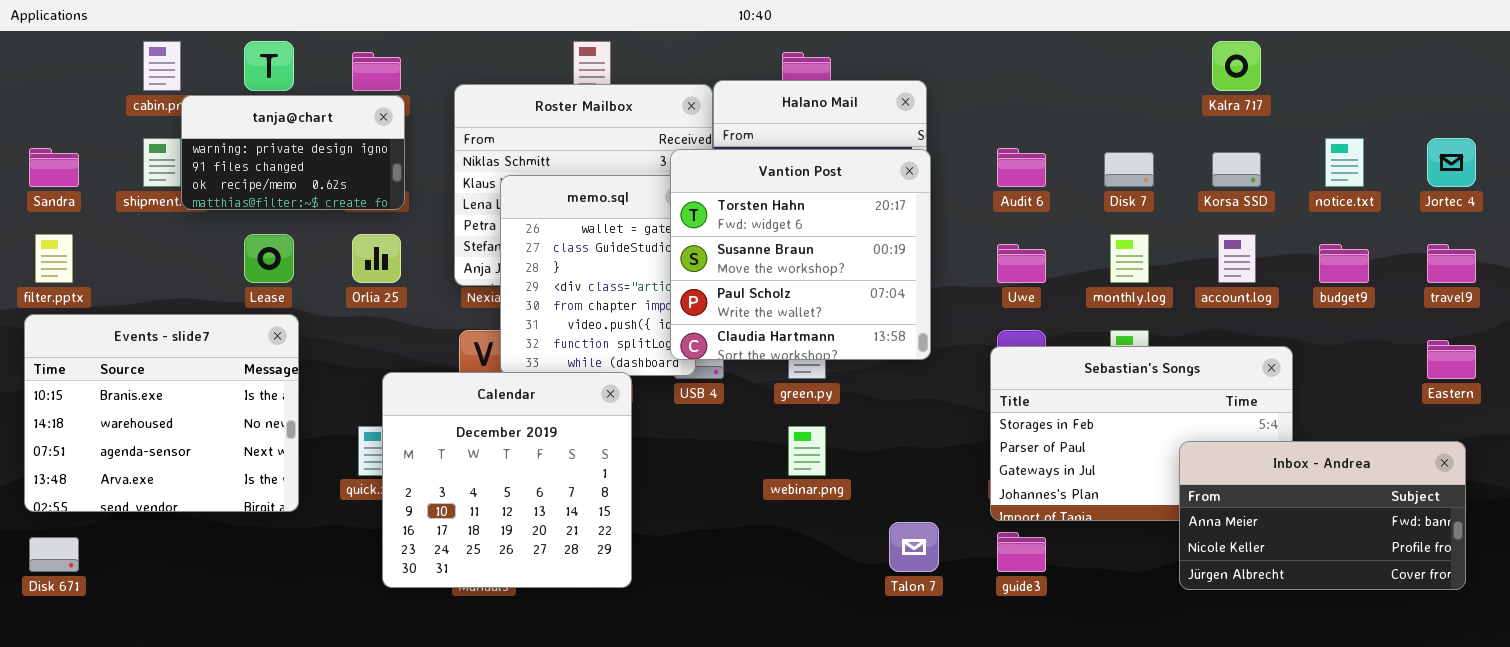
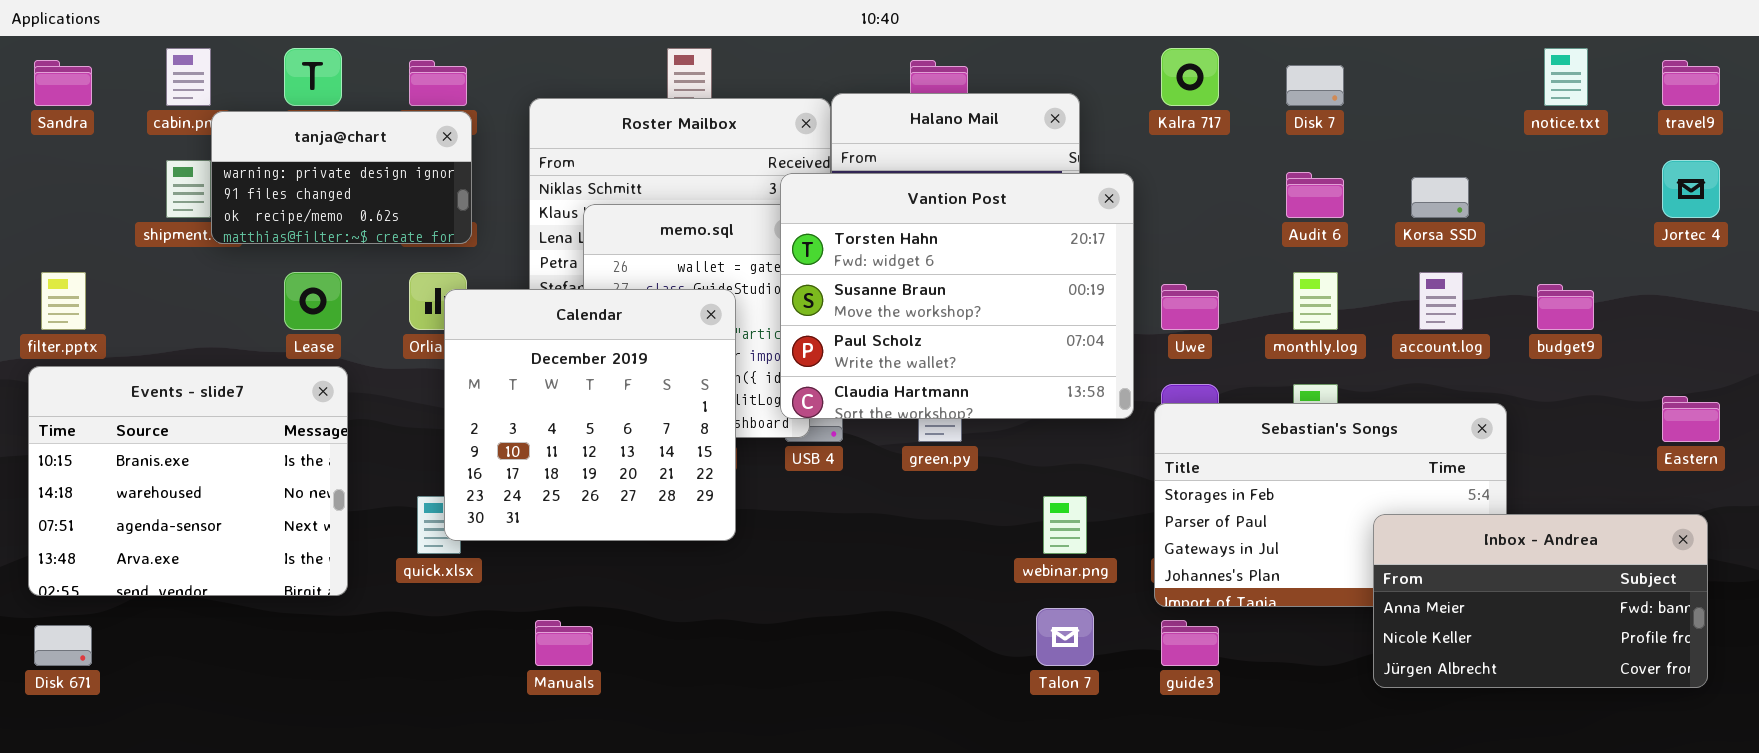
Kalra 717: [1212,41,1261,91] -> [1161,48,1219,106], moved
notice.txt: [1325,138,1364,187] -> [1544,48,1588,106], moved
Sandra: [29,148,79,187] -> [34,60,92,106], moved
Audit 6: [997,148,1046,187] -> [1286,172,1344,218], moved
Vantion Post: [670,149,931,360] -> [780,173,1134,419], resized
Disk 7: [1104,152,1154,187] -> [1286,65,1344,106], moved
travel9: [1427,244,1476,283] -> [1662,60,1720,106], moved
Calendar: [382,372,632,588] -> [444,289,736,541], moved
webinar.png: [788,426,826,476] -> [1043,496,1087,554], moved

